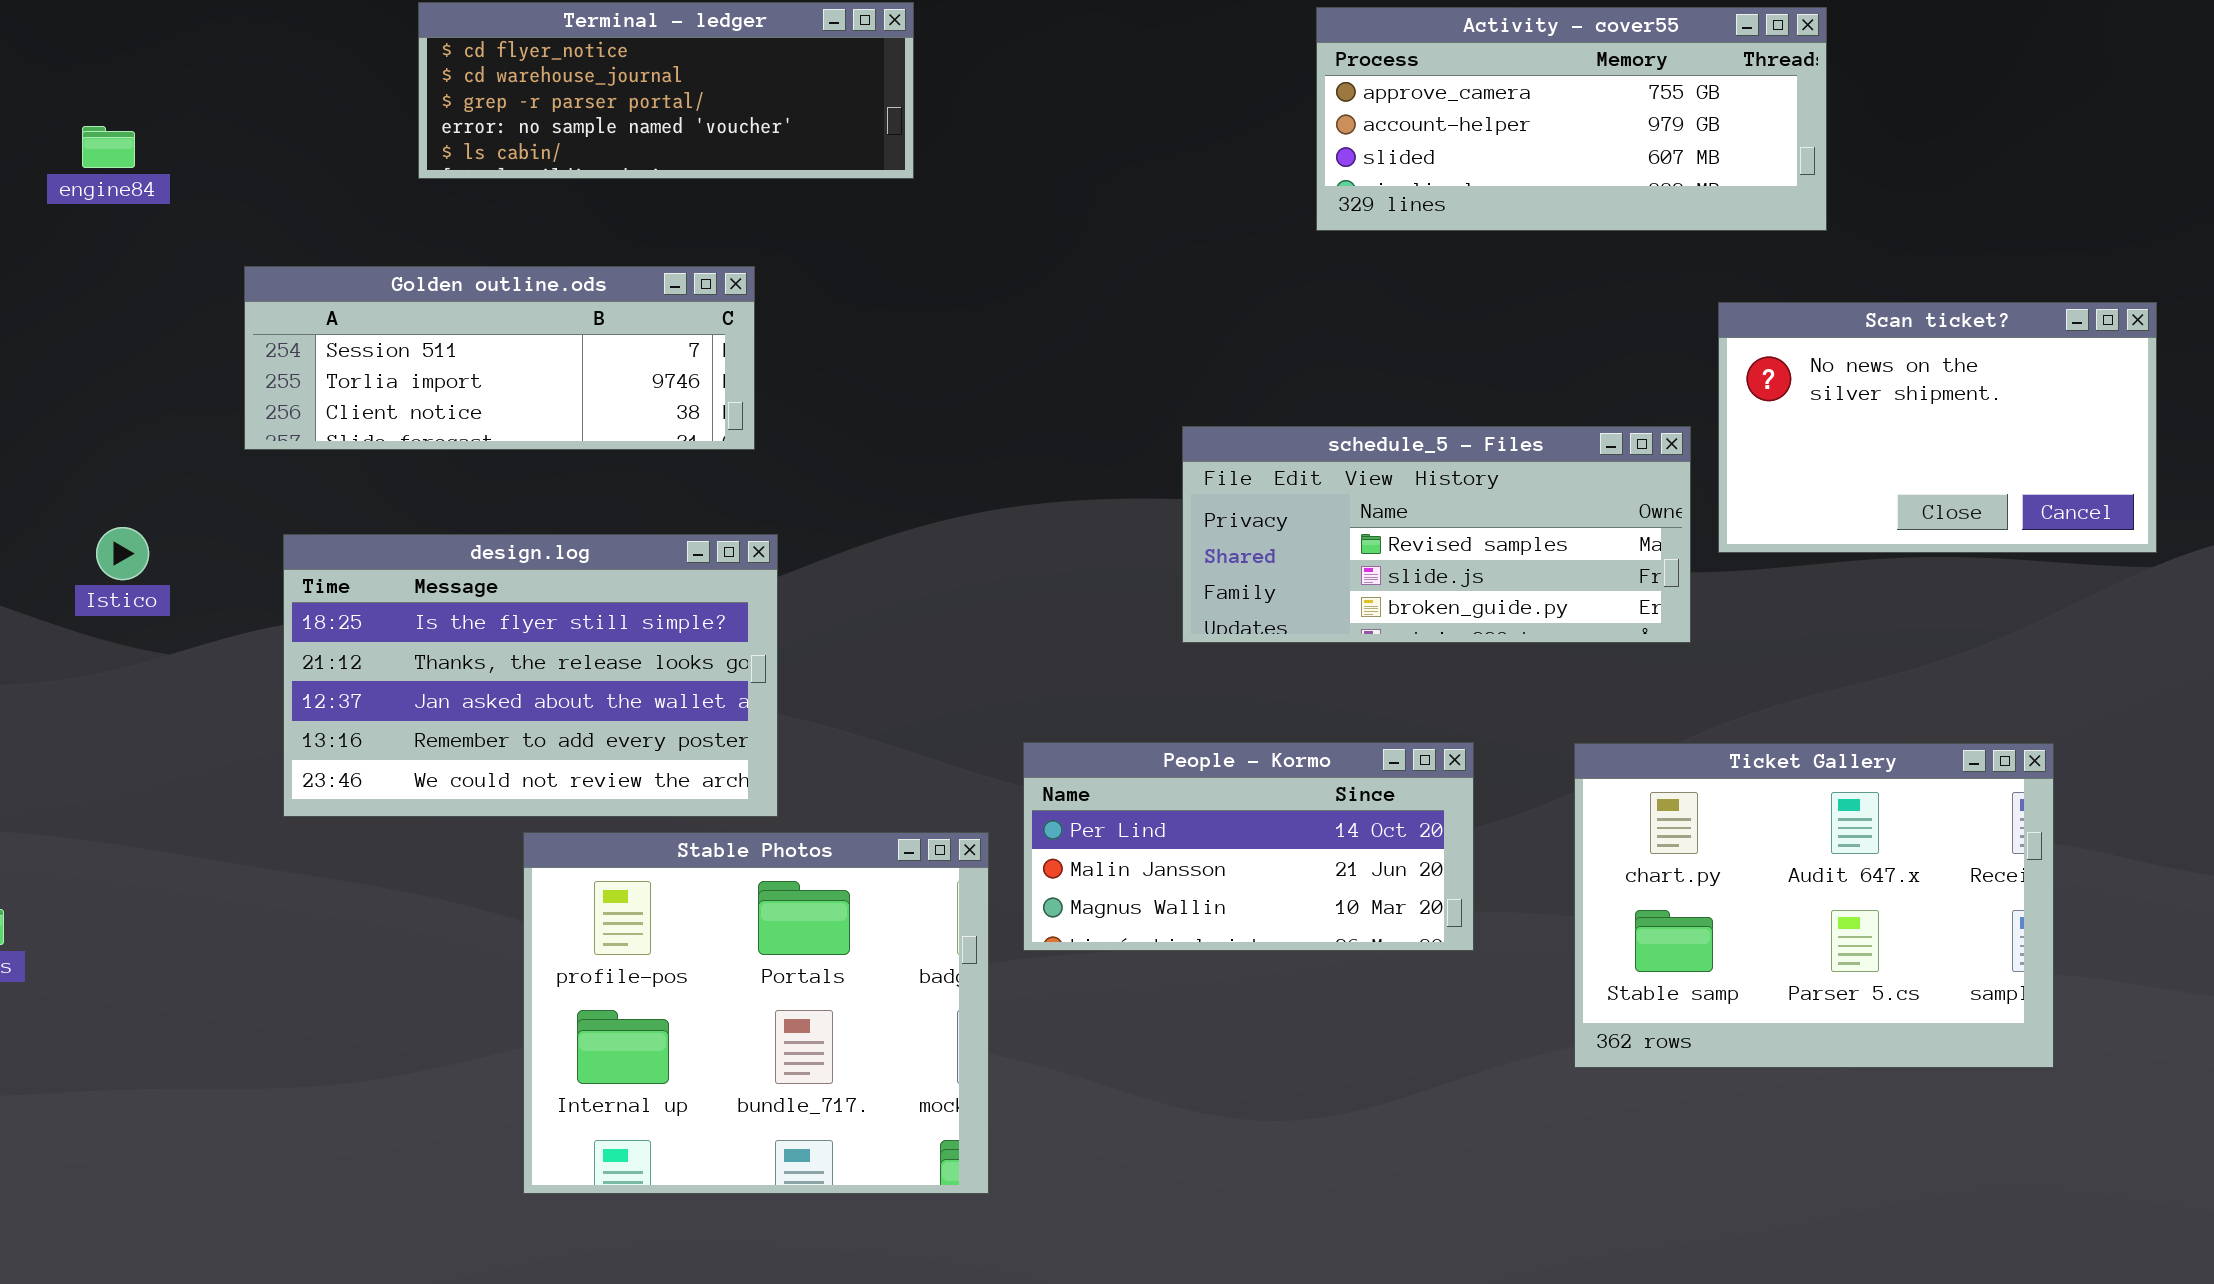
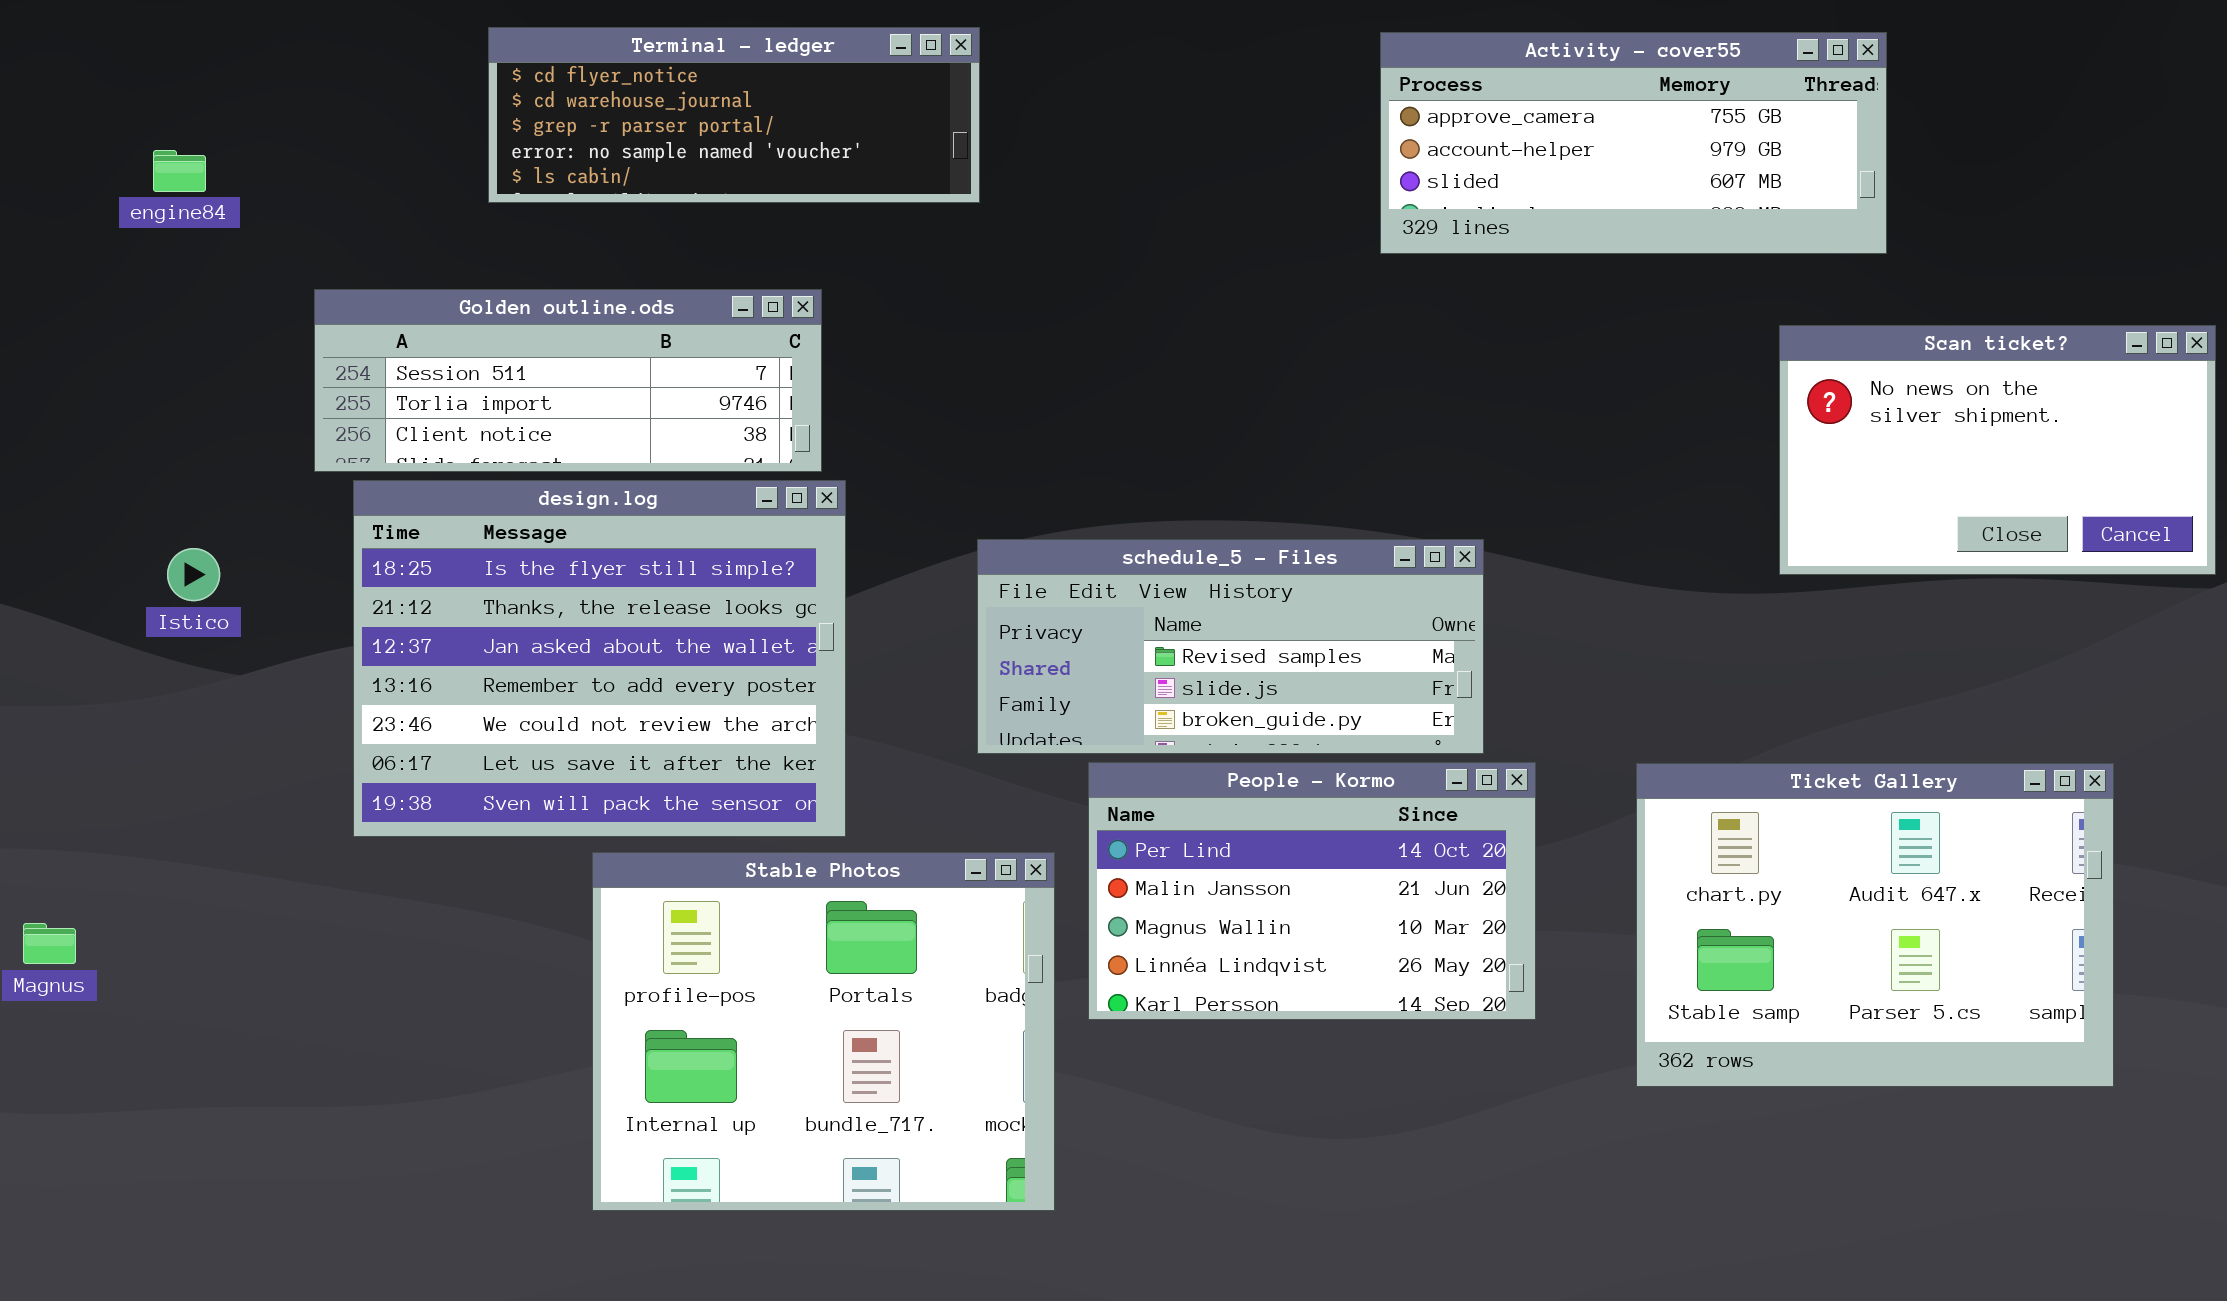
schedule_5 - Files: [1182,426,1691,643] -> [977,539,1484,754], moved
design.log: [283,534,778,817] -> [353,480,846,837], resized
People - Kormo: [1023,742,1474,951] -> [1088,762,1536,1020], resized

